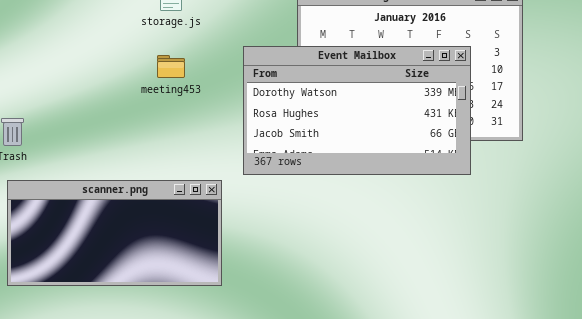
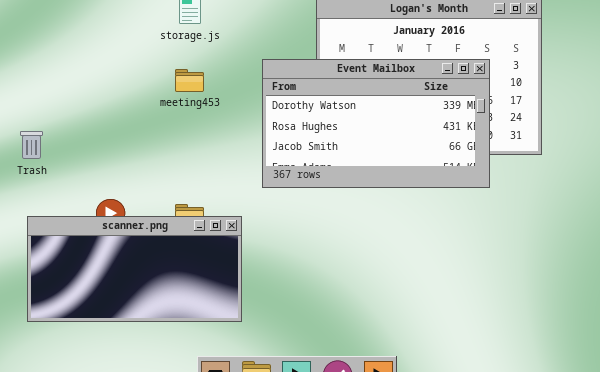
scanner.png: [7,180,222,286] -> [27,216,242,322], moved

